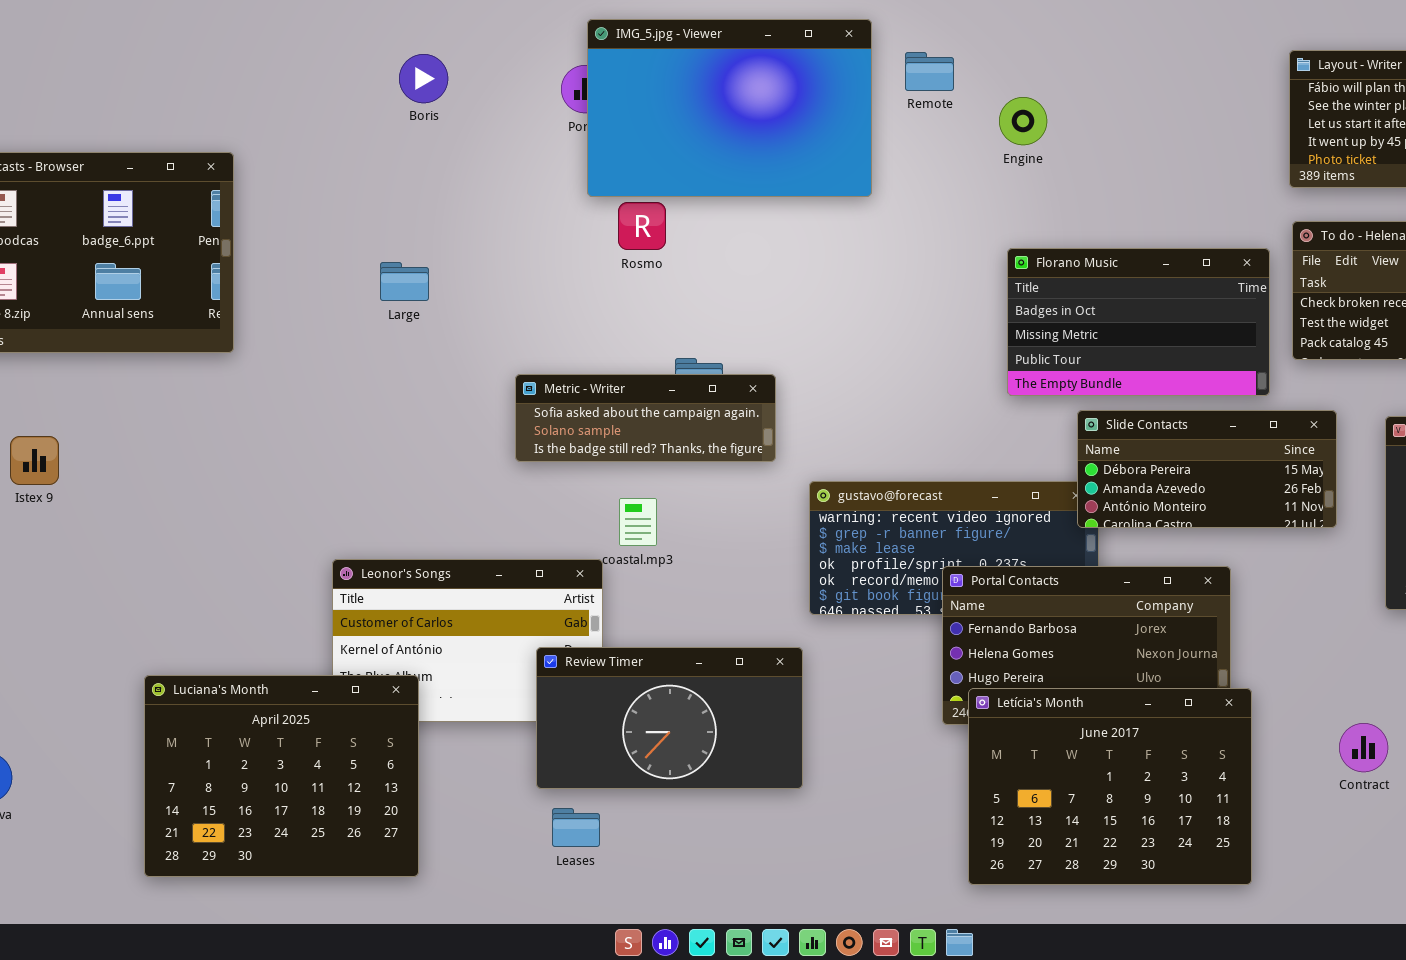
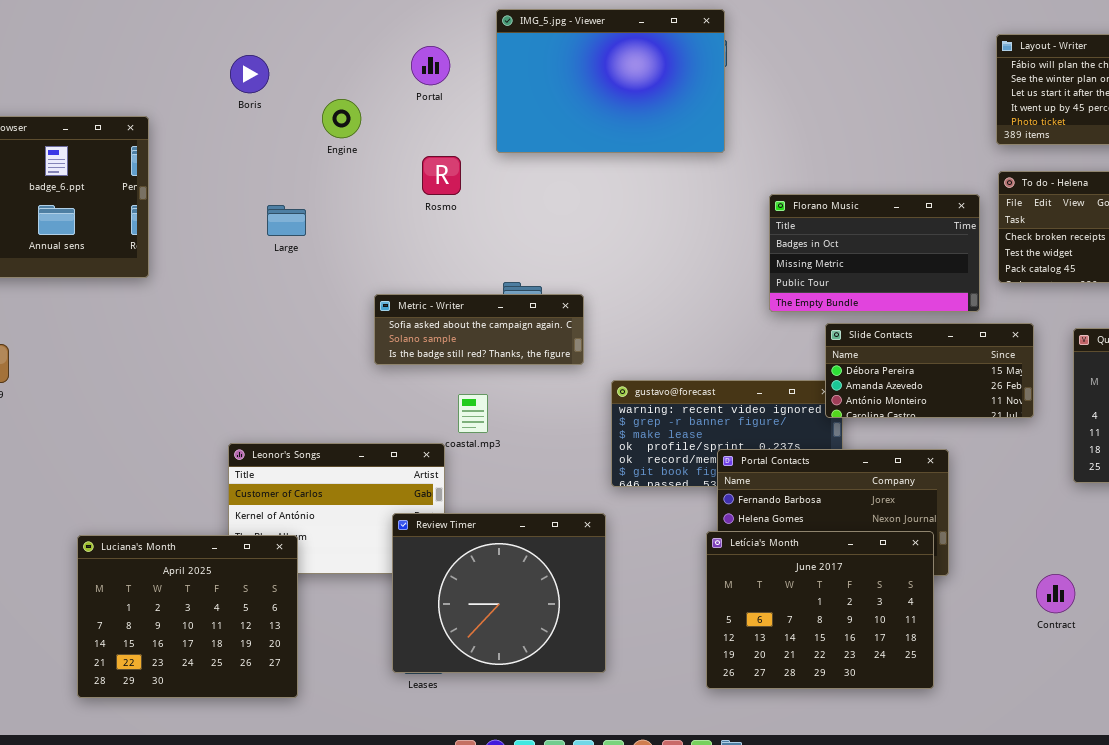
IMG_5.jpg - Viewer: [587,19,872,197] -> [496,9,725,153], moved
Boris: [399,54,448,103] -> [230,55,269,93], moved
Engine: [999,97,1047,145] -> [322,99,361,138], moved
Rosmo: [618,202,666,250] -> [422,156,461,195], moved
Review Timer: [536,647,803,789] -> [392,513,606,673], resized
Letícia's Month: [968,688,1252,885] -> [706,531,934,689], moved

